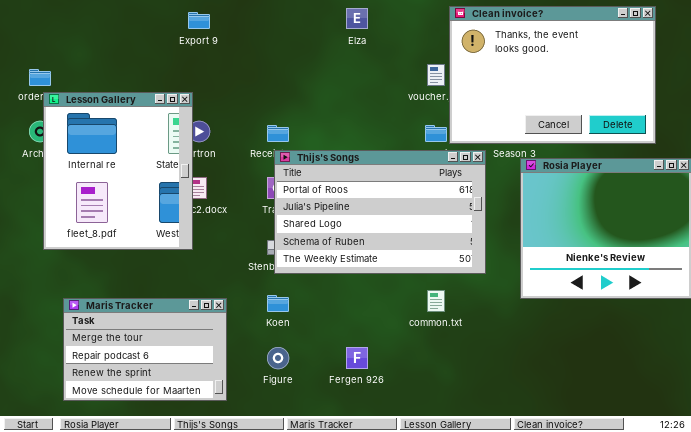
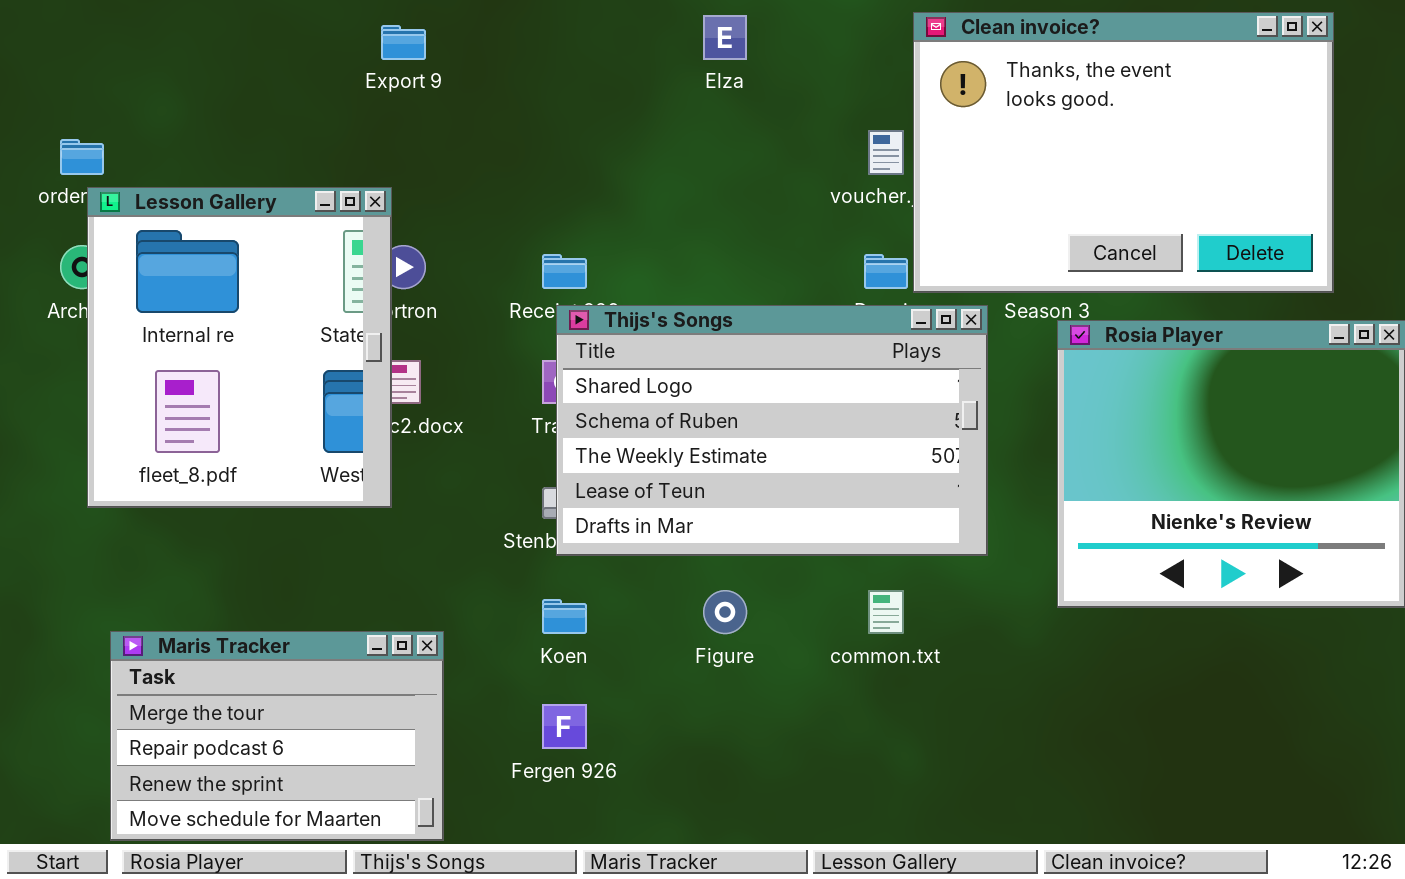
Thijs's Songs: [274,150,486,274] -> [556,305,988,556], scrolled down 2 rows
Maris Tracker: [63,298,227,401] -> [110,631,444,841], moved
Figure: [267,347,289,369] -> [703,590,747,634], moved
Fergen 926: [346,347,368,369] -> [542,704,587,749], moved

